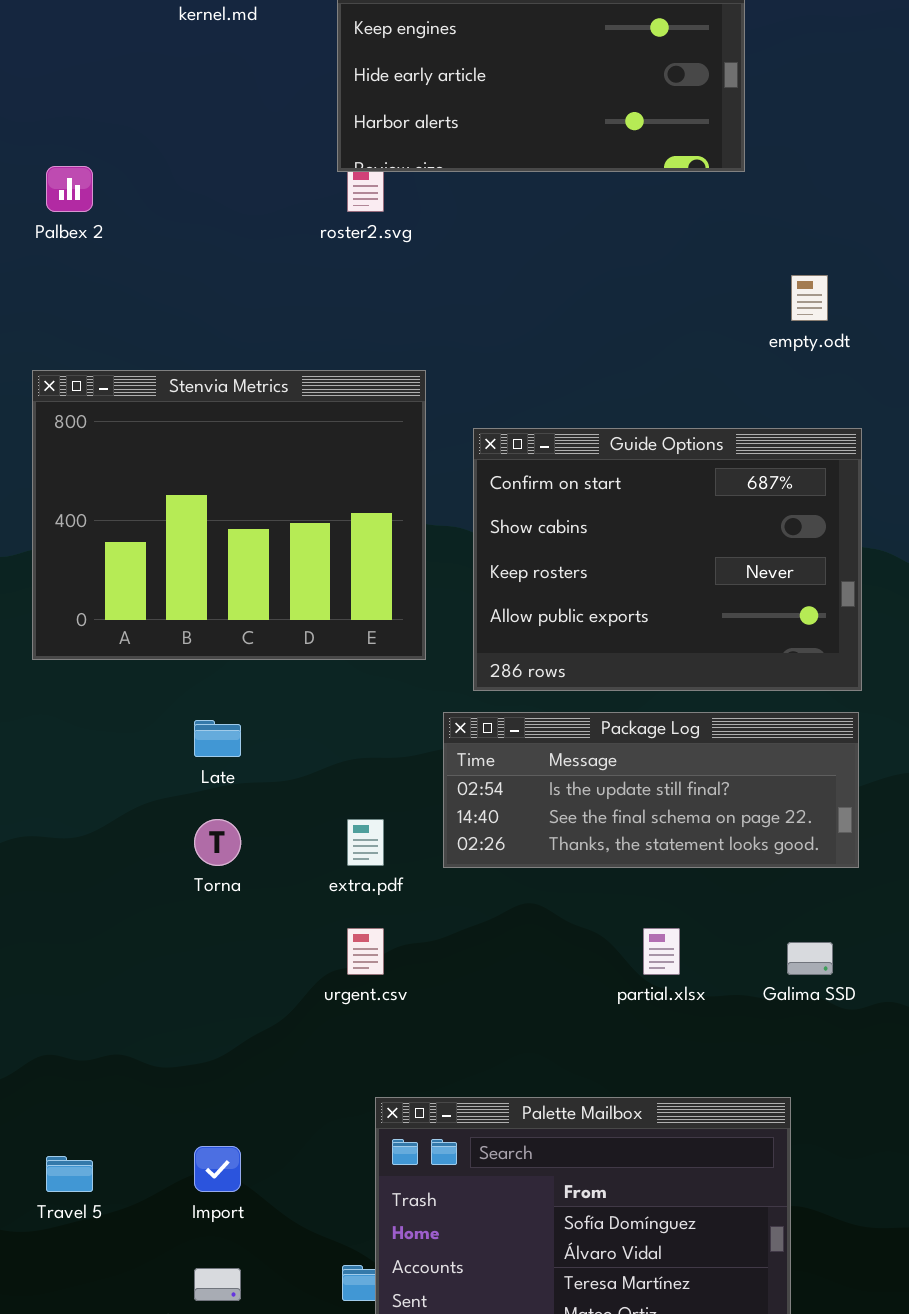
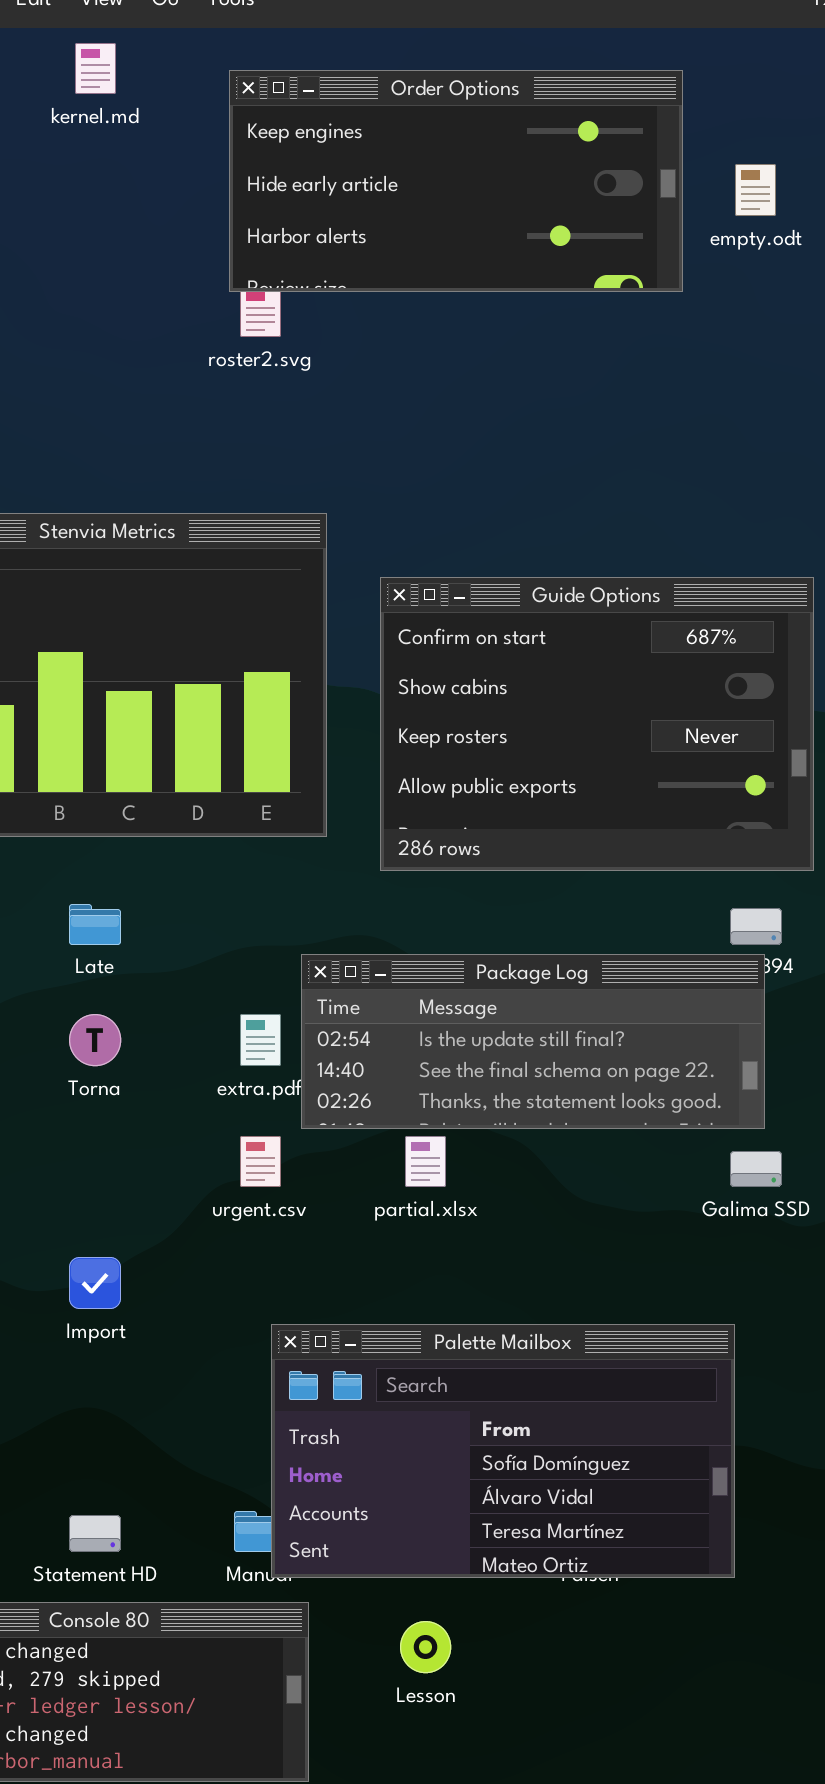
empty.odt: [791,275,828,321] -> [735,164,776,216], moved
Package Log: [443,712,859,868] -> [301,954,765,1129], moved
partial.xlsx: [643,928,680,975] -> [405,1136,446,1187], moved
Import: [194,1146,241,1192] -> [69,1257,121,1309], moved

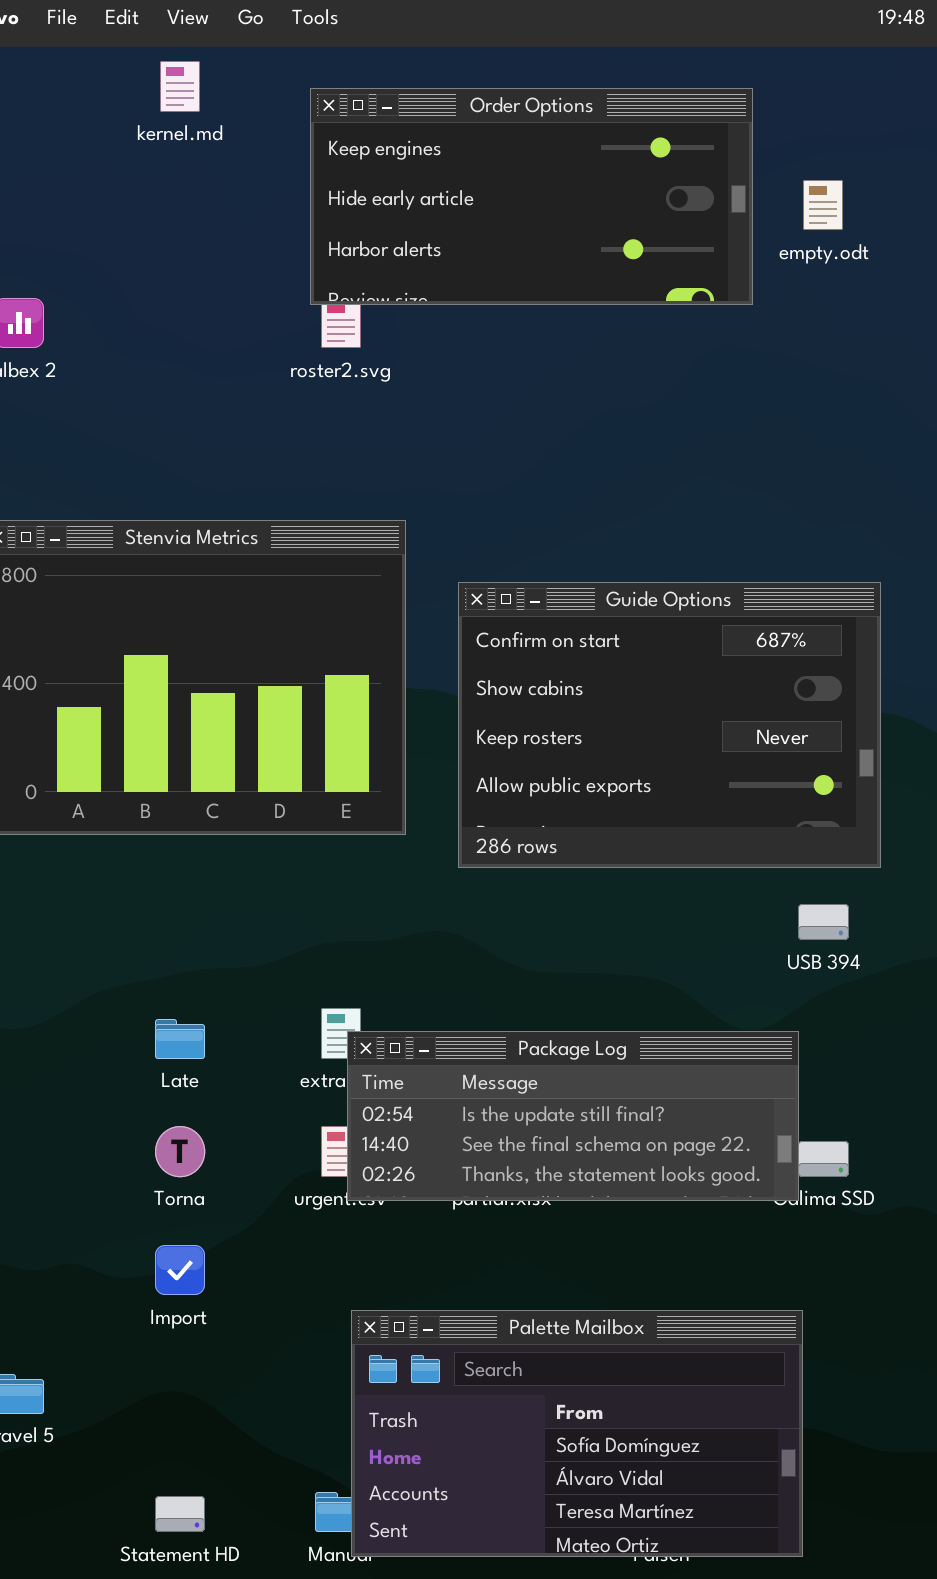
Late: [69,904,121,945] -> [155,1019,205,1059], moved
Package Log: [301,954,765,1129] -> [347,1031,799,1201], moved
Torna: [69,1014,121,1066] -> [155,1126,205,1177], moved

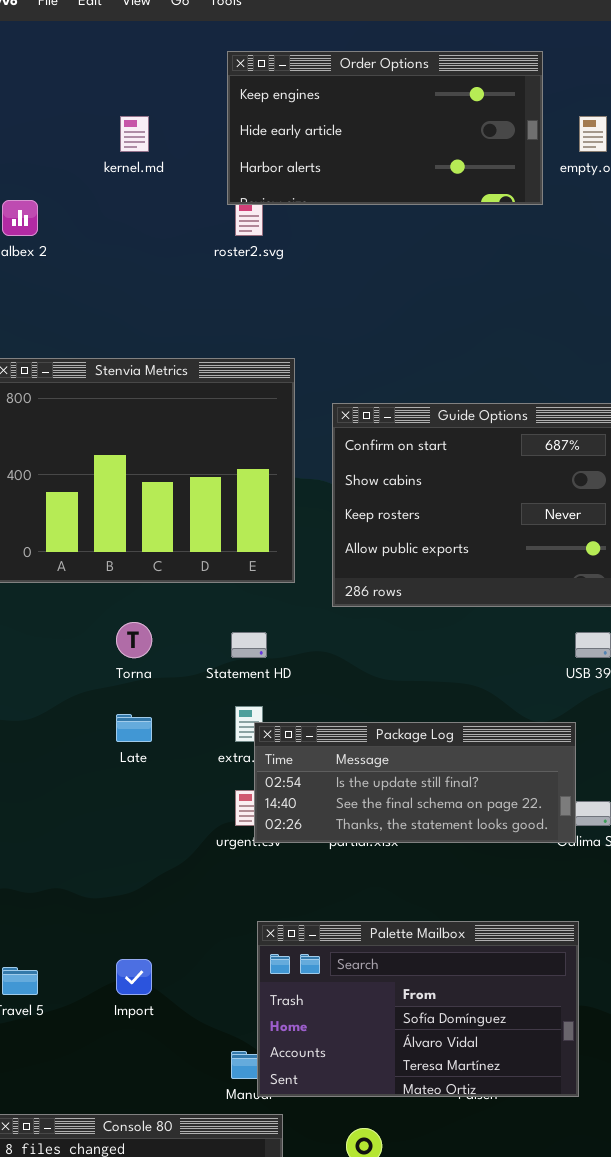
kernel.md: [160,61,200,112] -> [120,116,149,152], moved
Torna: [155,1126,205,1177] -> [116,622,152,658], moved
Import: [155,1245,205,1295] -> [116,959,152,995], moved
Statement HD: [155,1496,205,1532] -> [231,632,267,658], moved

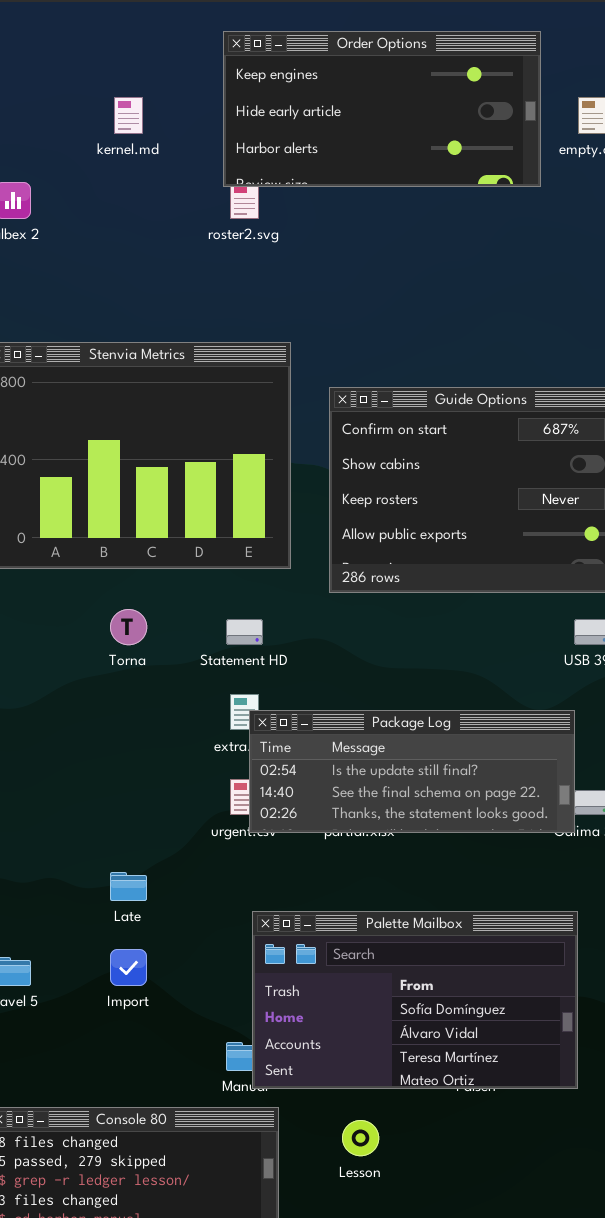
Late: [116,714,152,742] -> [110,872,147,901], moved

